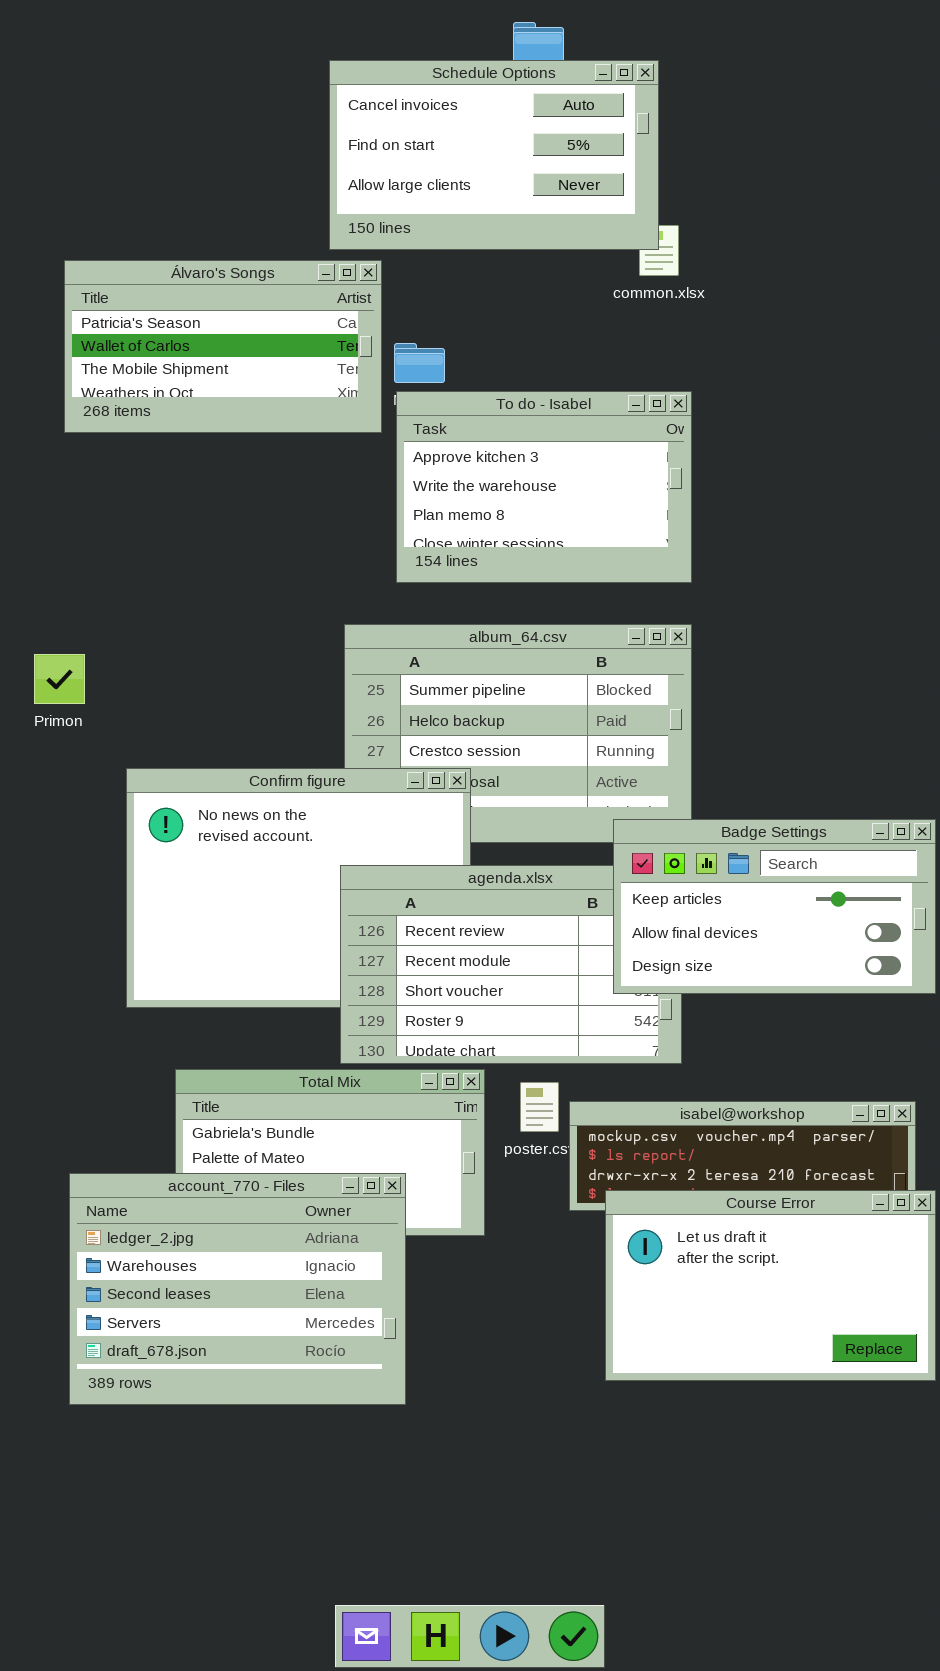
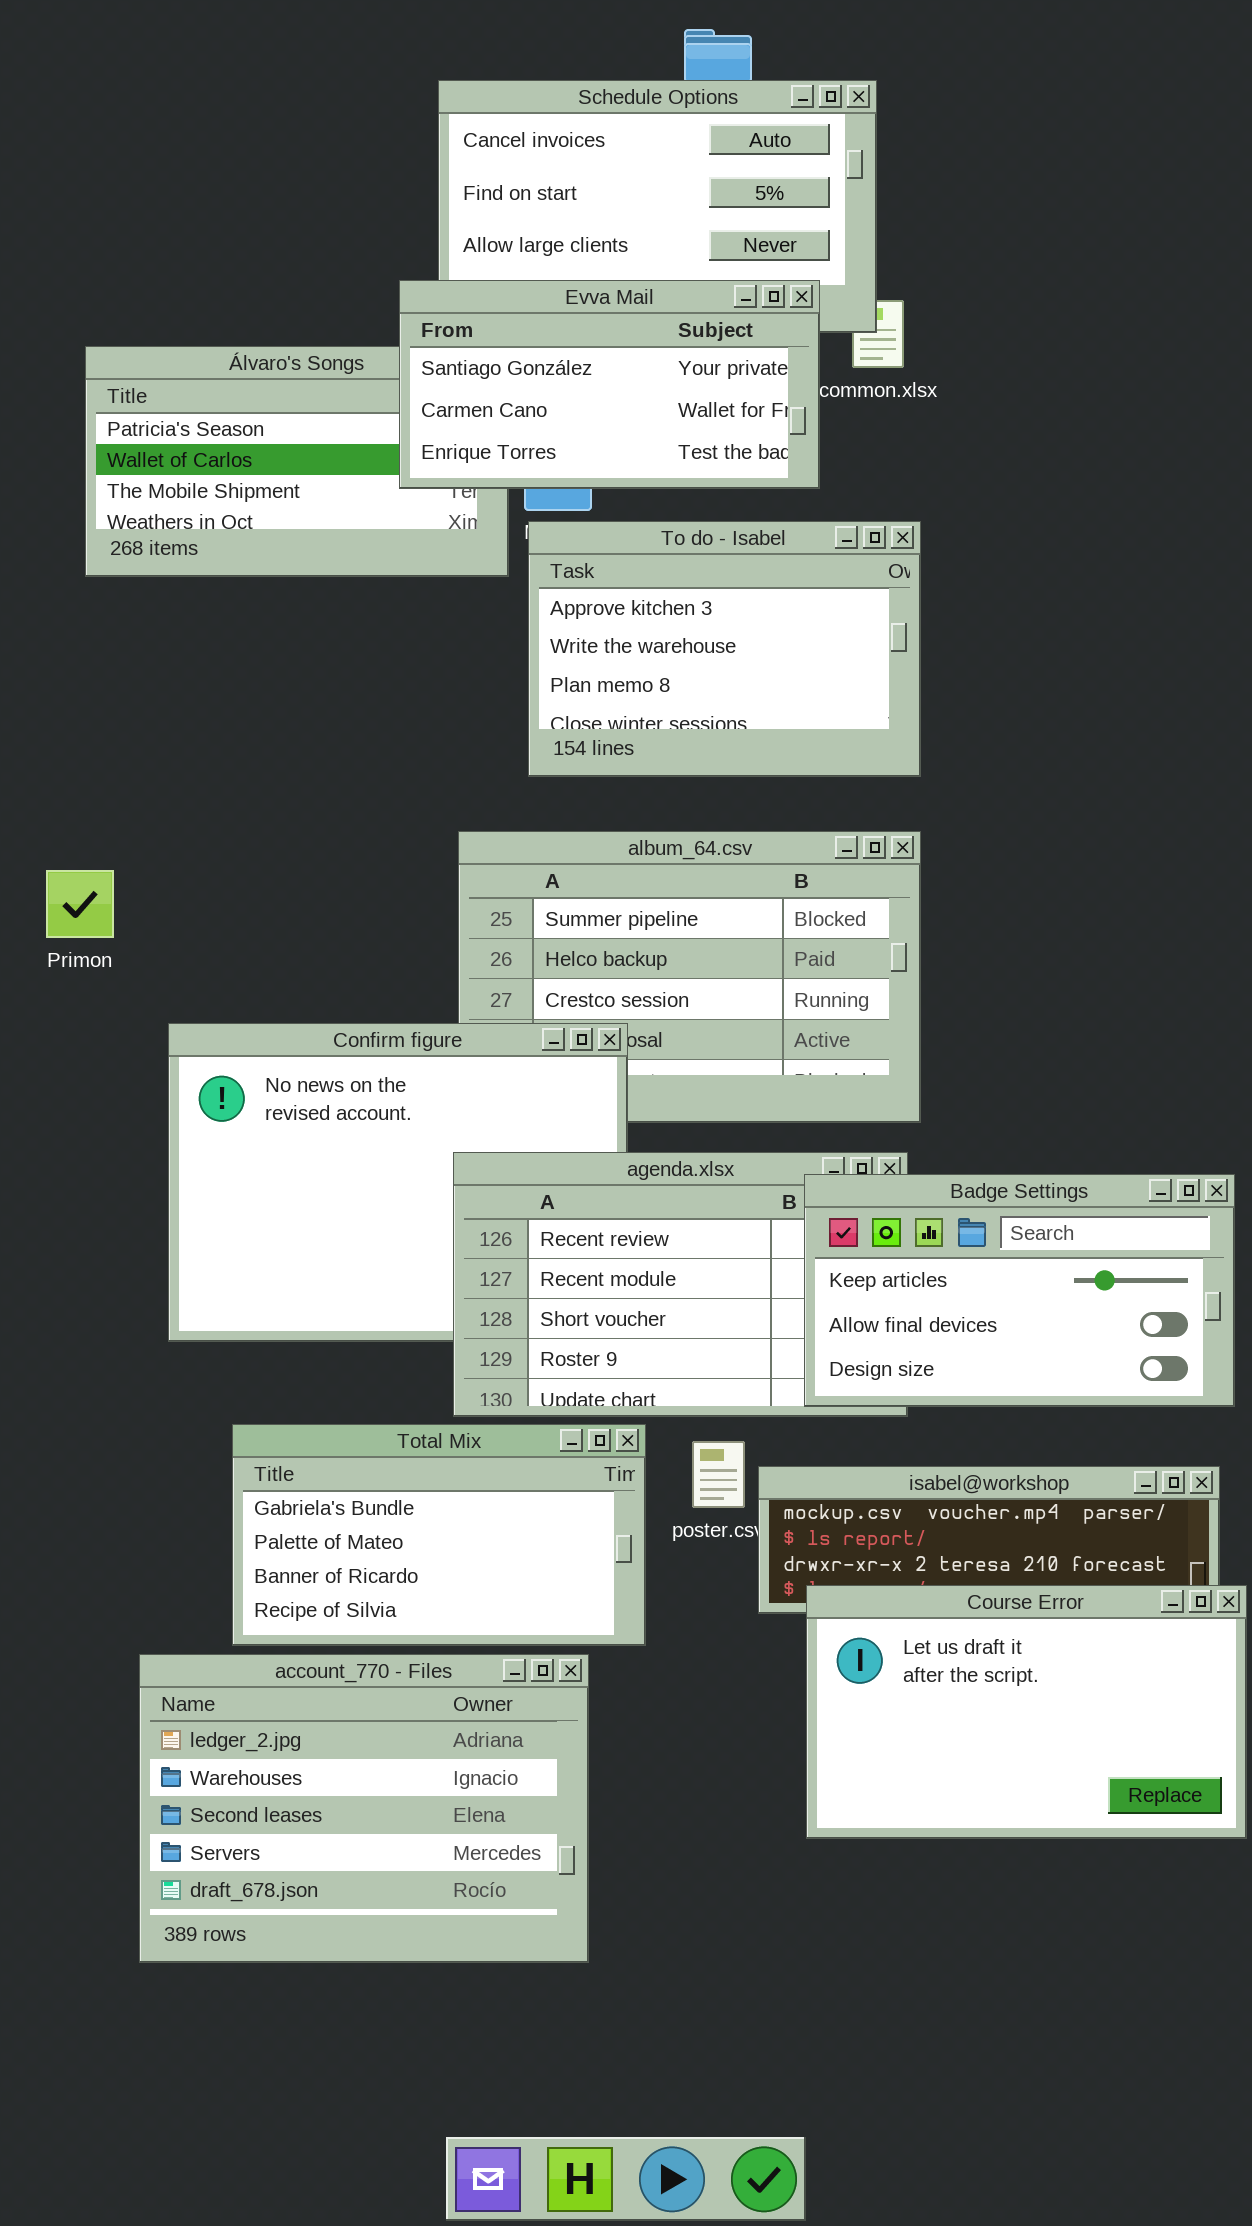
Evva Mail: none -> [399,280,820,489], opened
Badge Settings: [613,819,936,994] -> [804,1174,1235,1407], moved
account_770 - Files: [69,1173,406,1405] -> [139,1654,589,1963], moved

